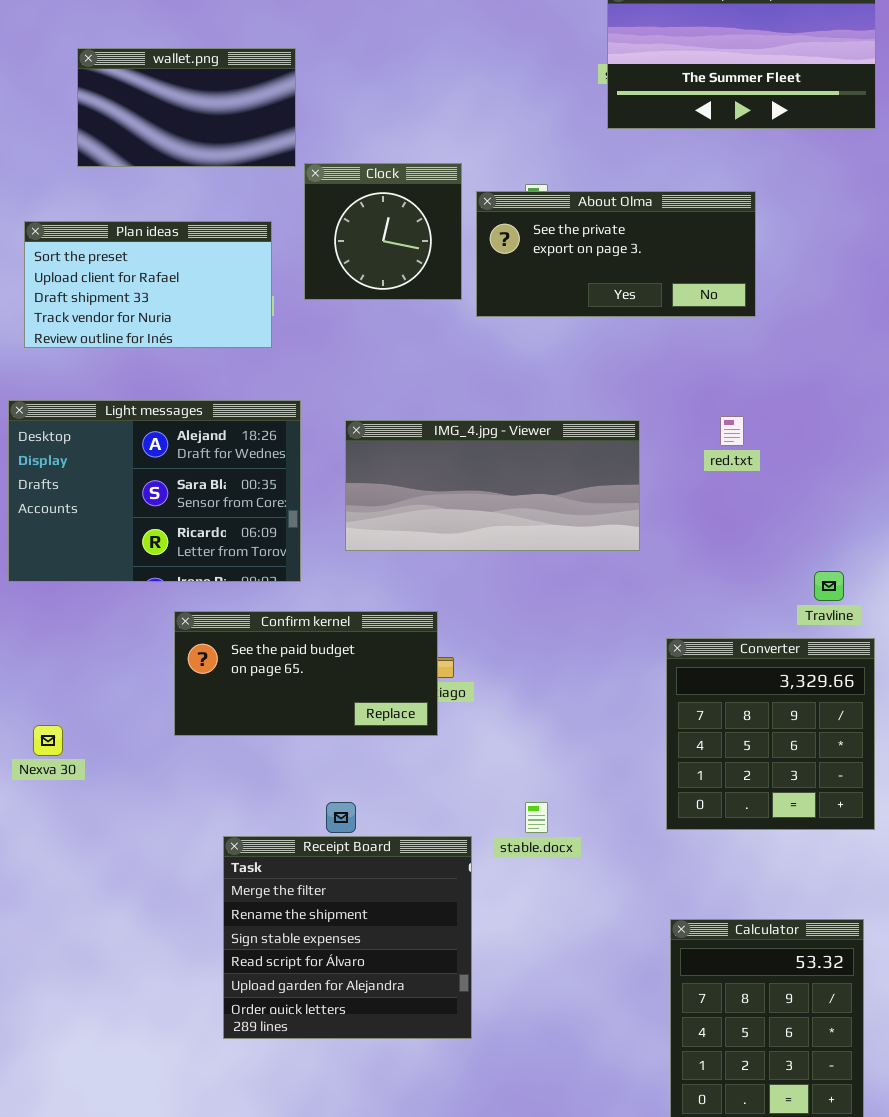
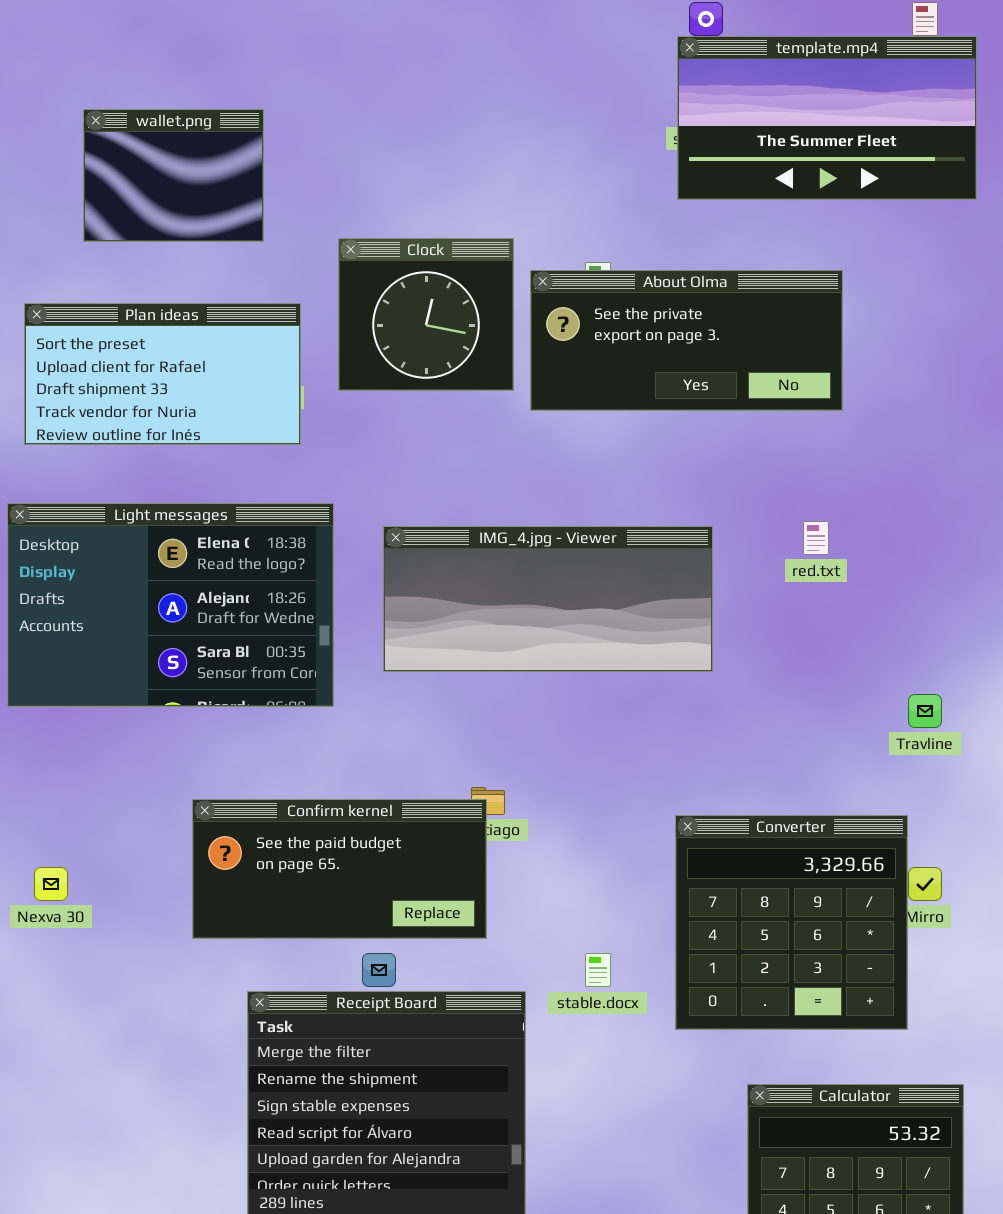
wallet.png: [77,48,296,167] -> [83,109,264,242], resized
Light messages: [8,400,301,582] -> [7,503,334,707], scrolled up 1 row
Confirm kernel: [174,611,438,736] -> [192,799,487,939], moved
Converter: [666,638,875,830] -> [675,815,908,1030], moved

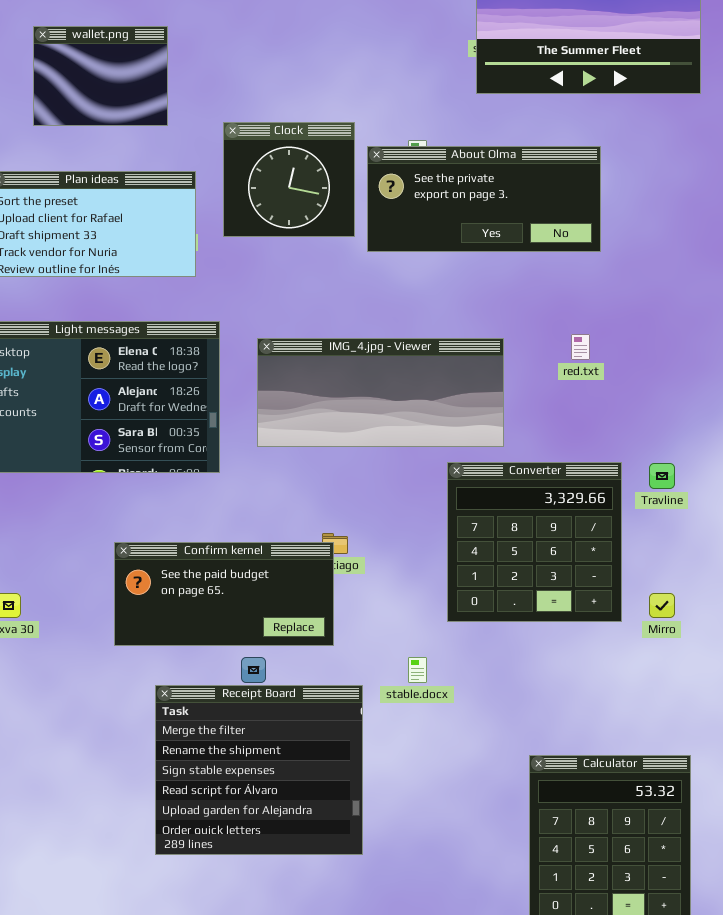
Converter: [675,815,908,1030] -> [447,462,622,622], moved

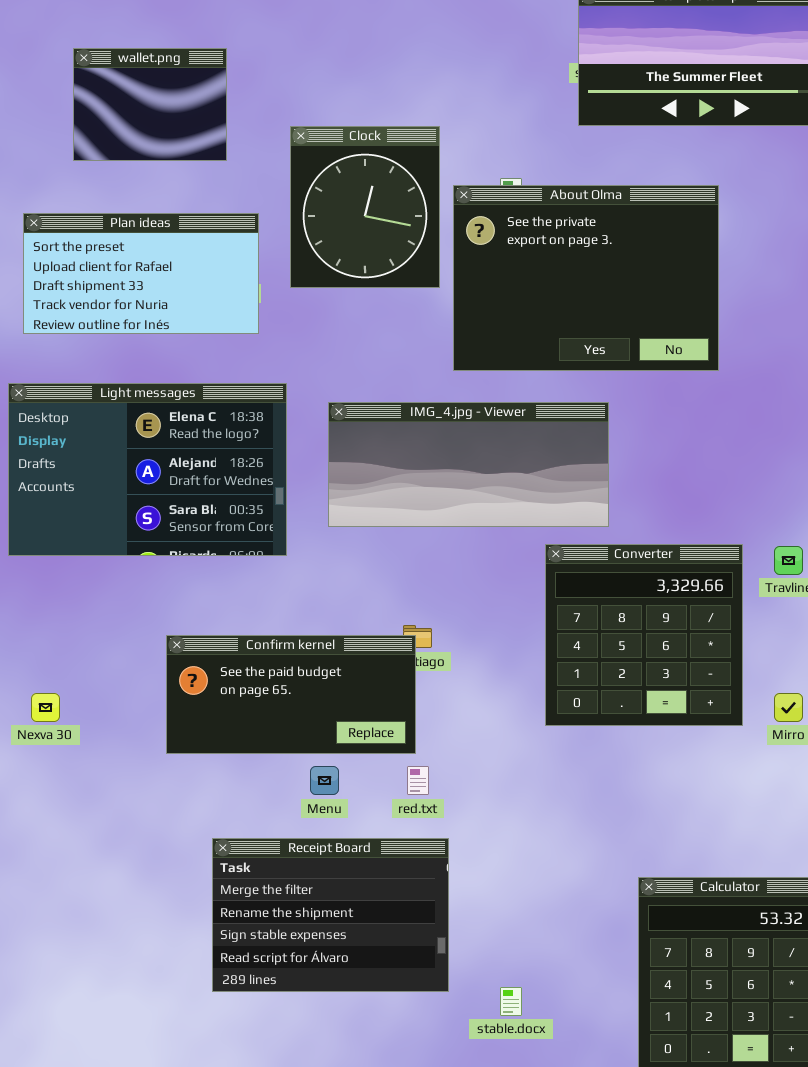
Clock: [223,122,355,237] -> [290,126,440,288], resized
About Olma: [367,146,601,252] -> [453,185,719,371], resized
red.txt: [571,334,590,360] -> [407,766,429,795], moved
stable.docx: [408,657,427,683] -> [500,987,522,1016], moved
Receipt Board: [155,685,363,855] -> [212,838,449,992], resized

